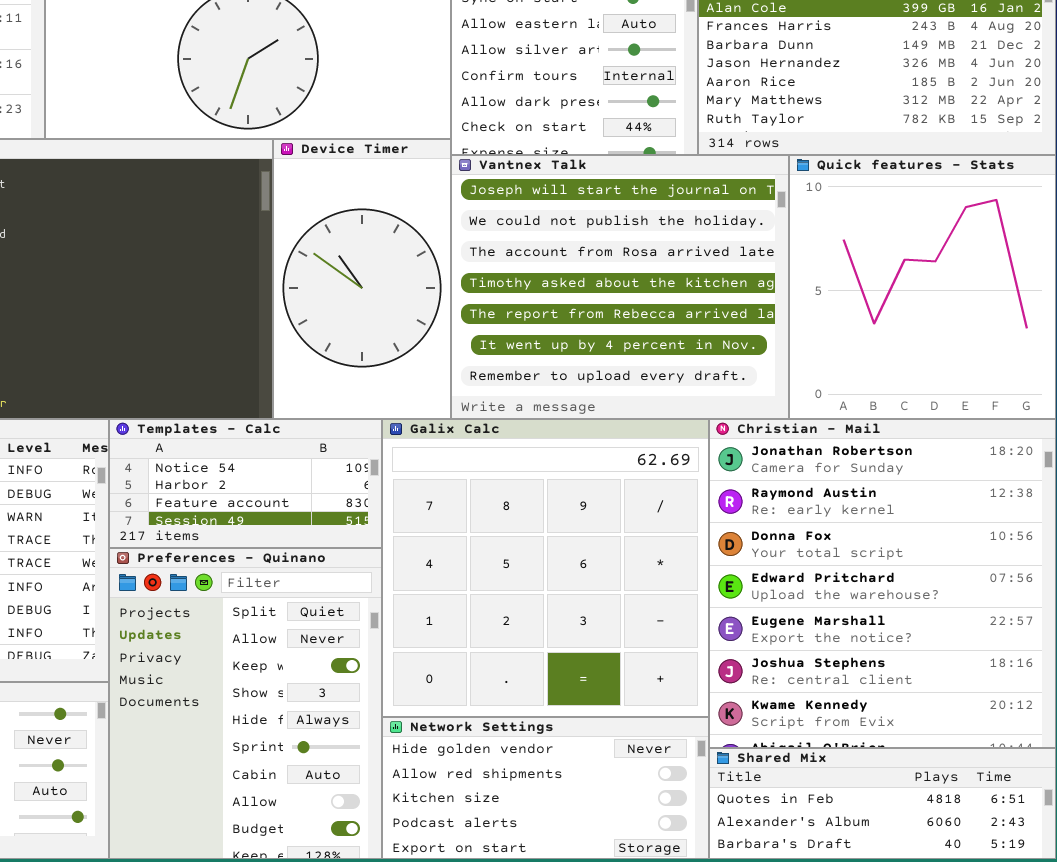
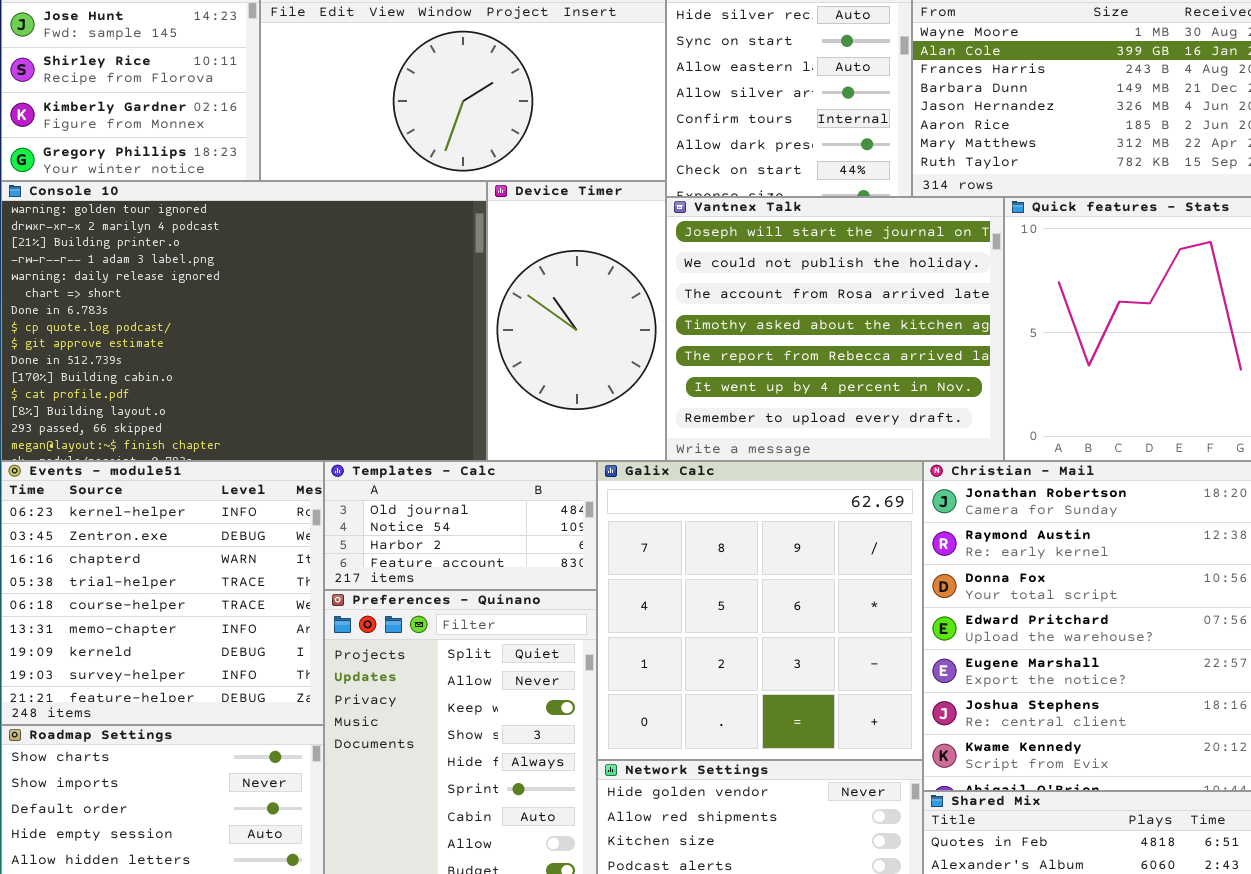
Templates - Calc: [109,419,382,548] -> [324,461,597,590], scrolled up 1 row

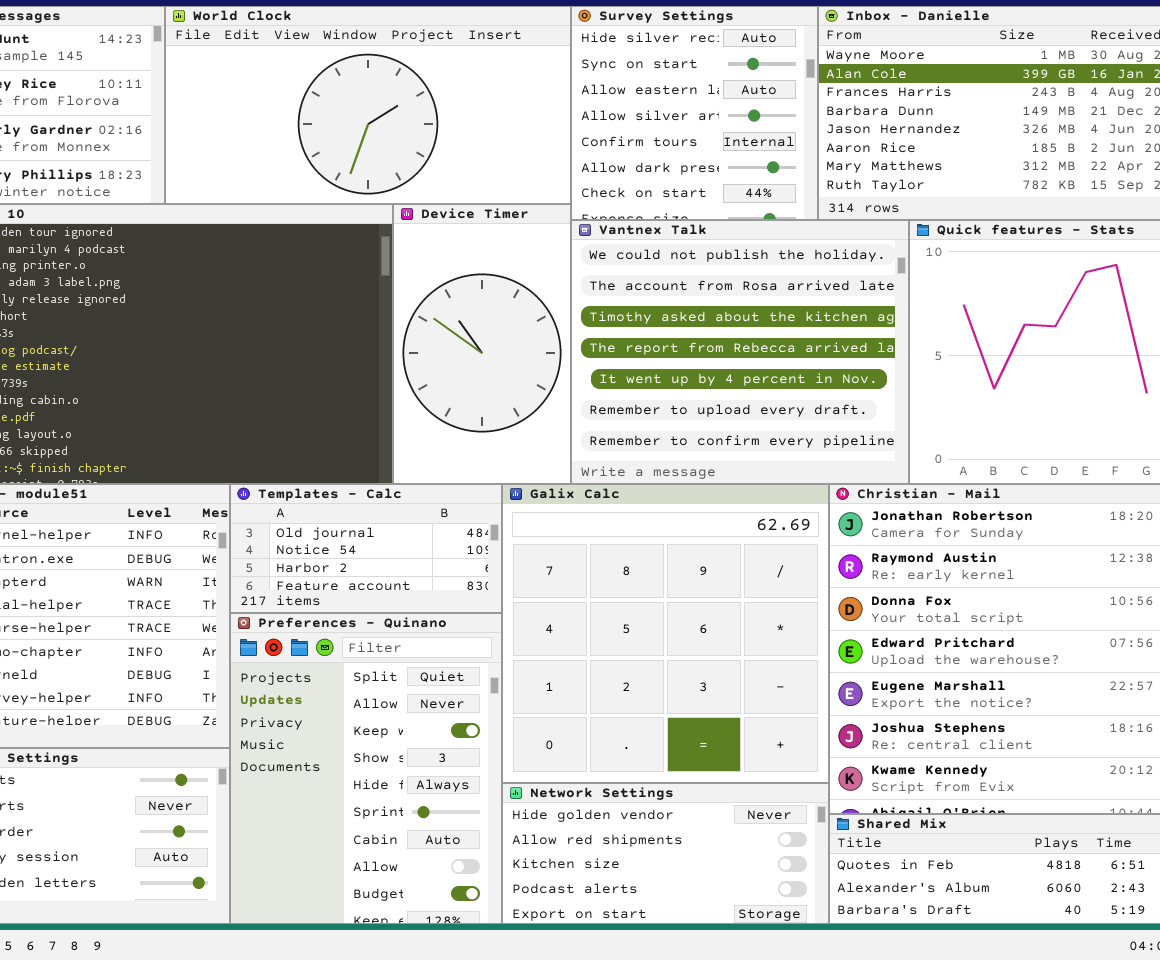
Vantnex Talk: [666,197,1004,461] -> [571,220,909,484], scrolled down 1 row

